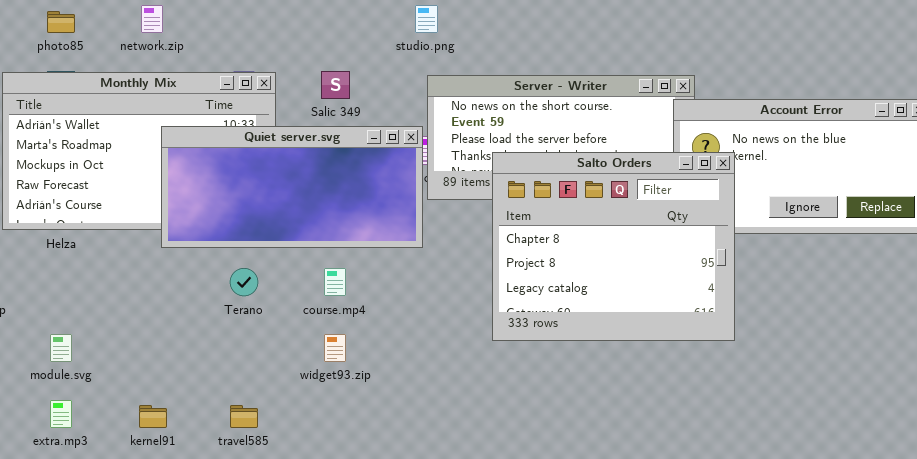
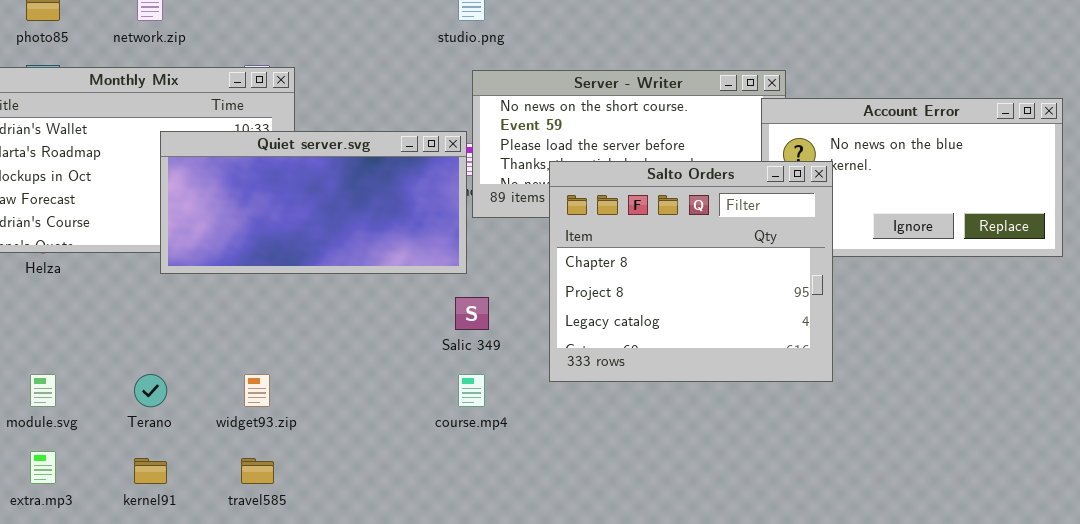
Salic 349: [321,71,350,99] -> [455,297,489,330], moved
Terano: [230,268,258,296] -> [134,374,167,407], moved
course.mp4: [324,268,346,296] -> [458,374,485,407], moved
widget93.zip: [324,334,346,362] -> [244,374,270,407], moved

